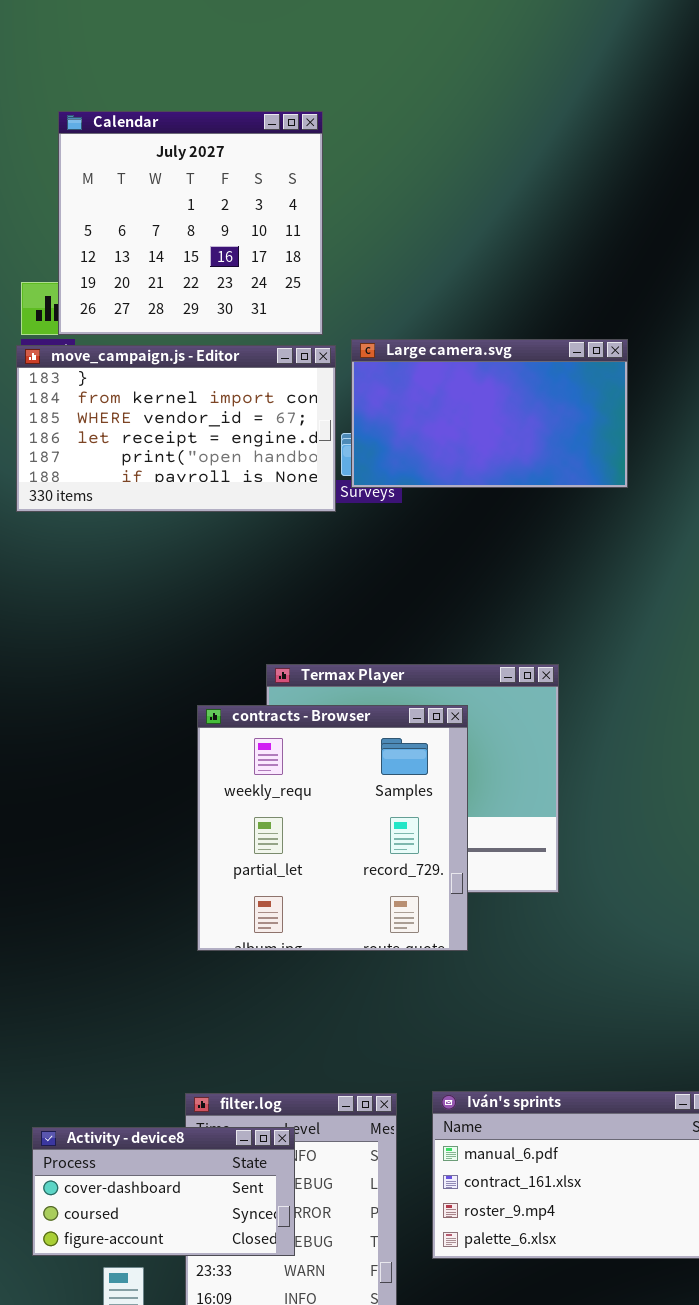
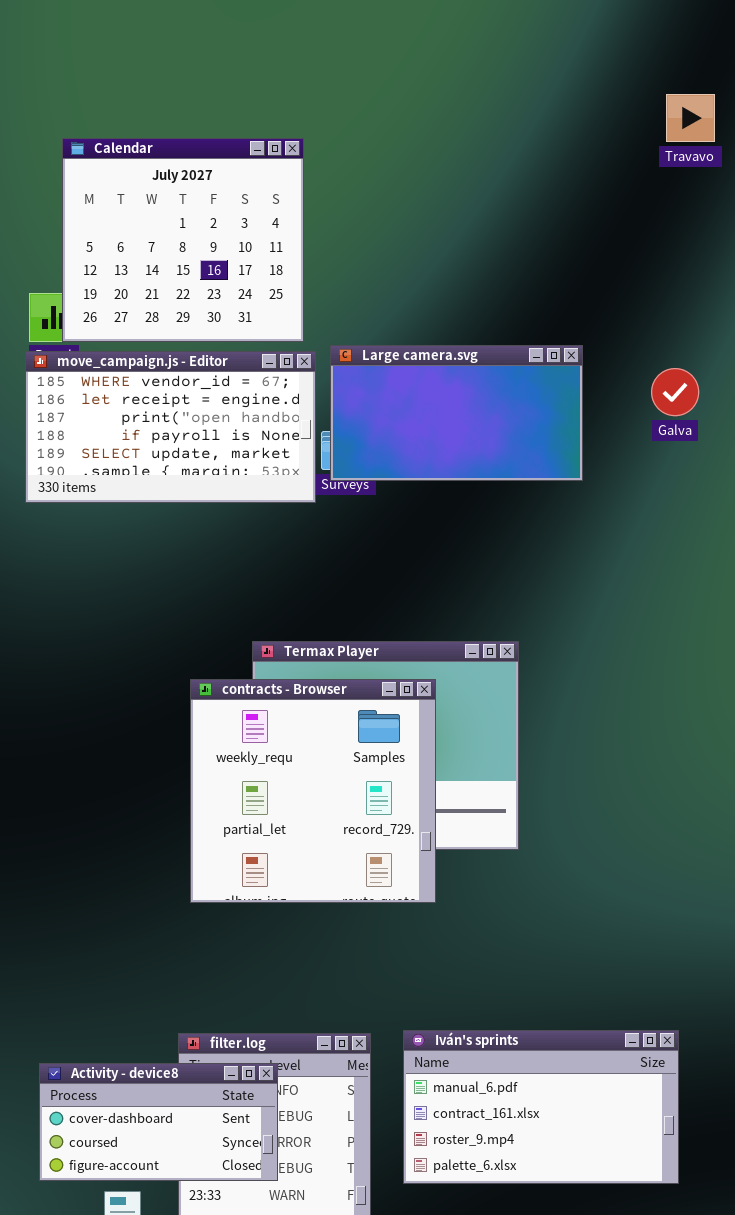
move_campaign.js - Editor: [16,345,336,512] -> [25,351,316,503], scrolled down 2 rows

